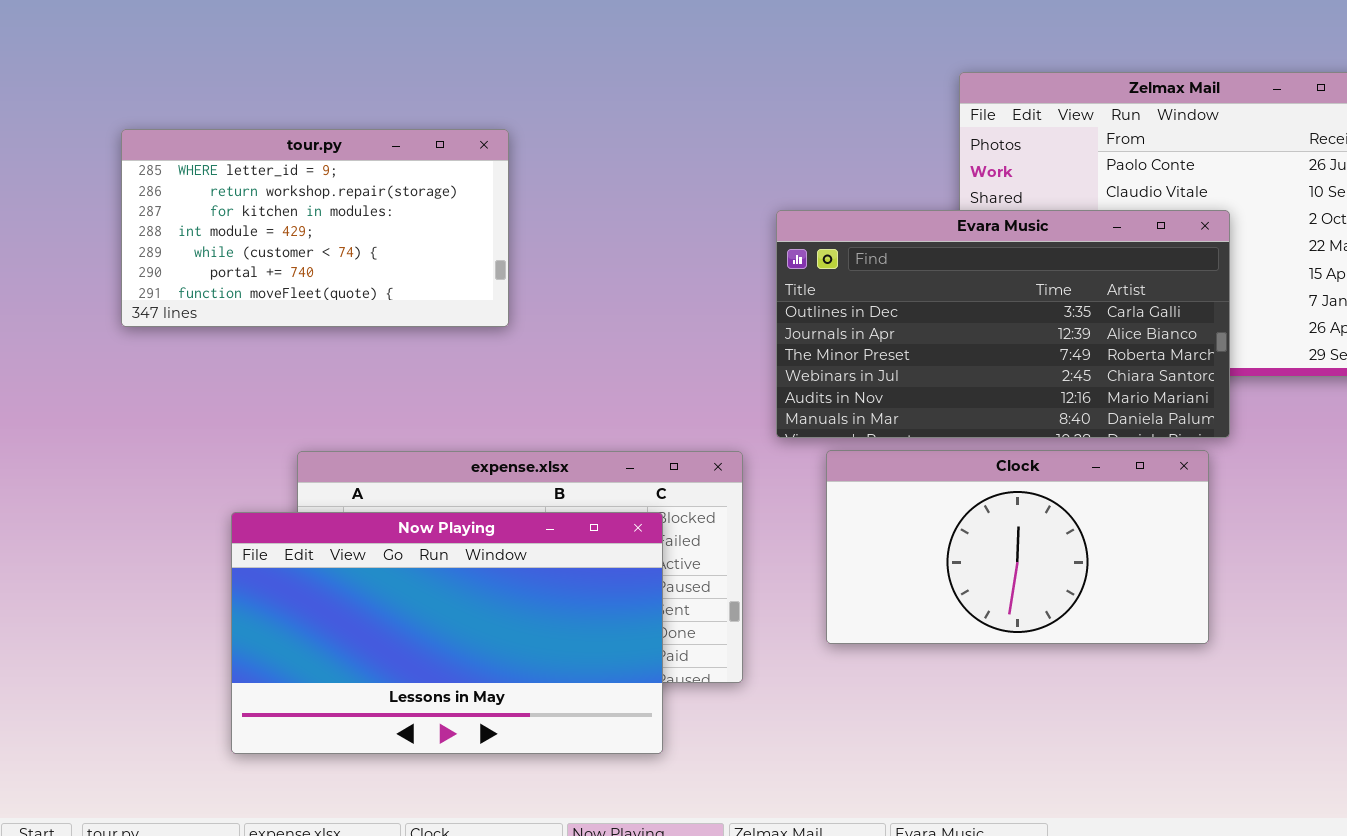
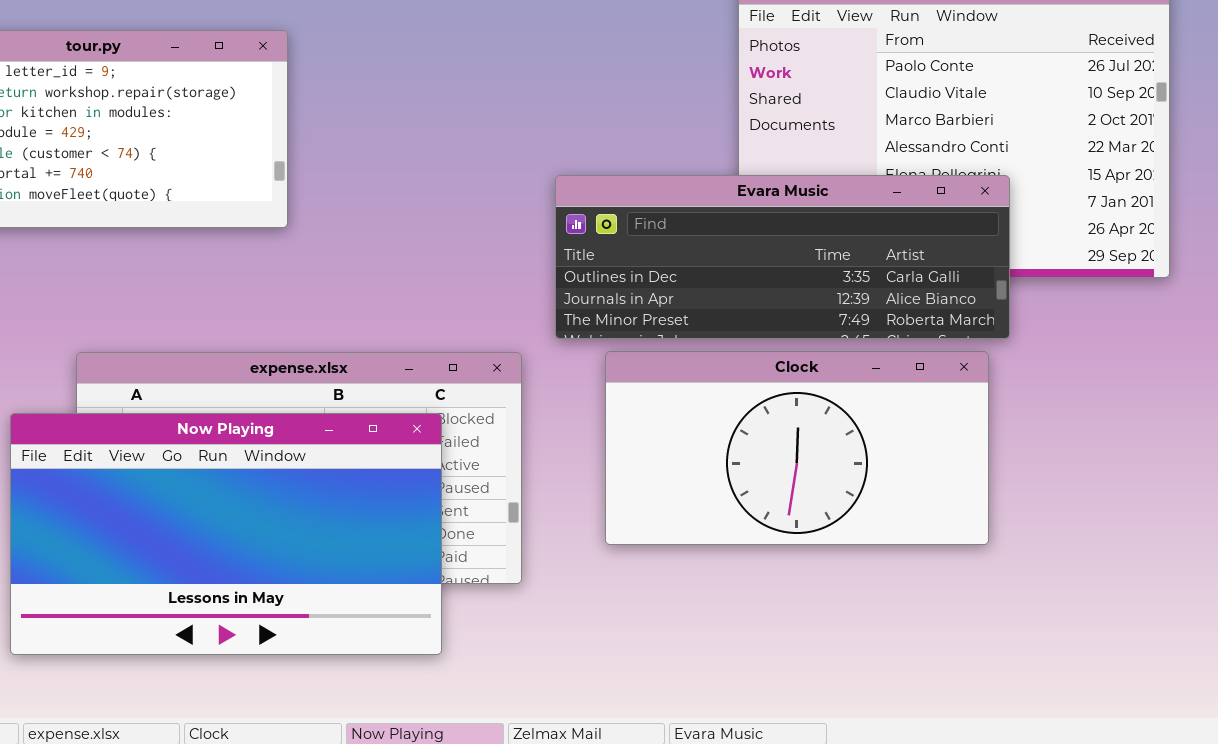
Evara Music: [776,210,1230,438] -> [555,175,1010,339], resized

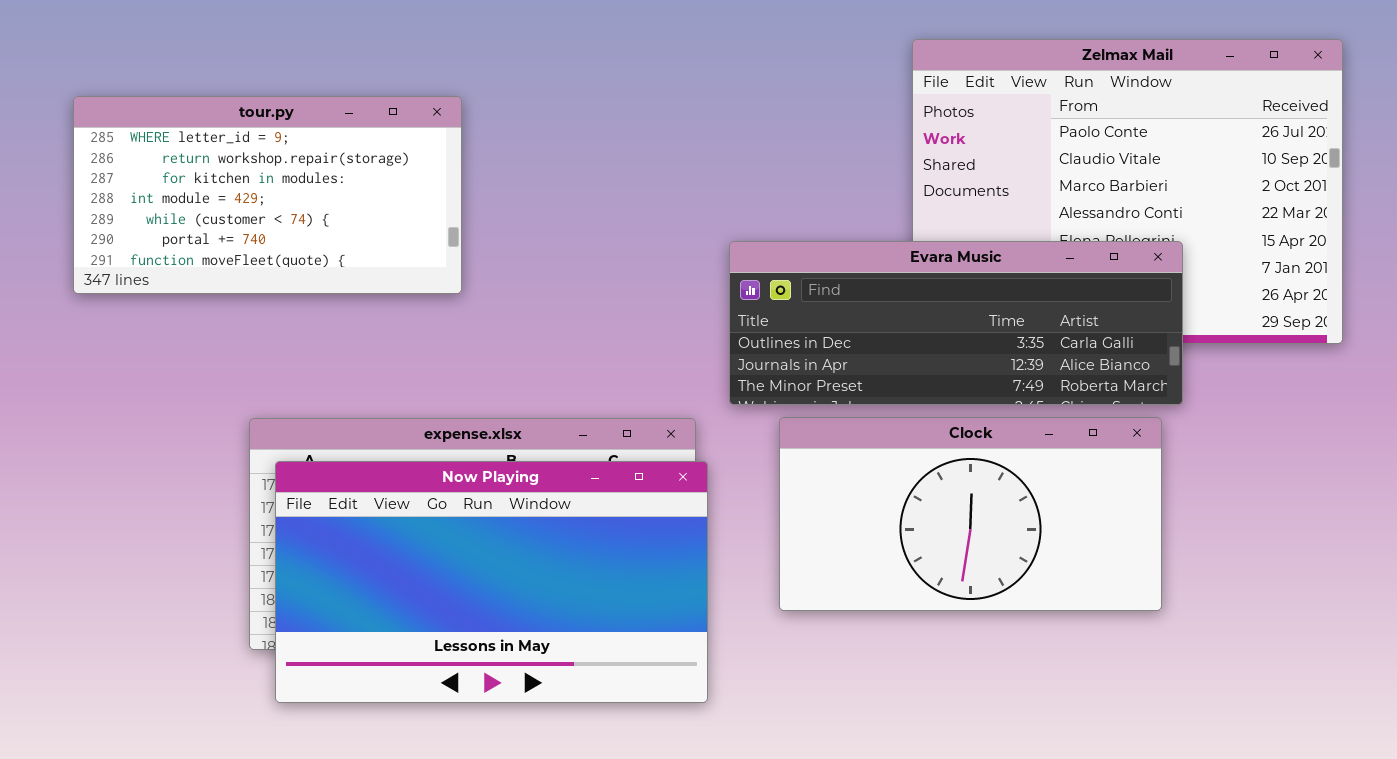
Now Playing: [10,413,442,655] -> [275,461,708,703], moved

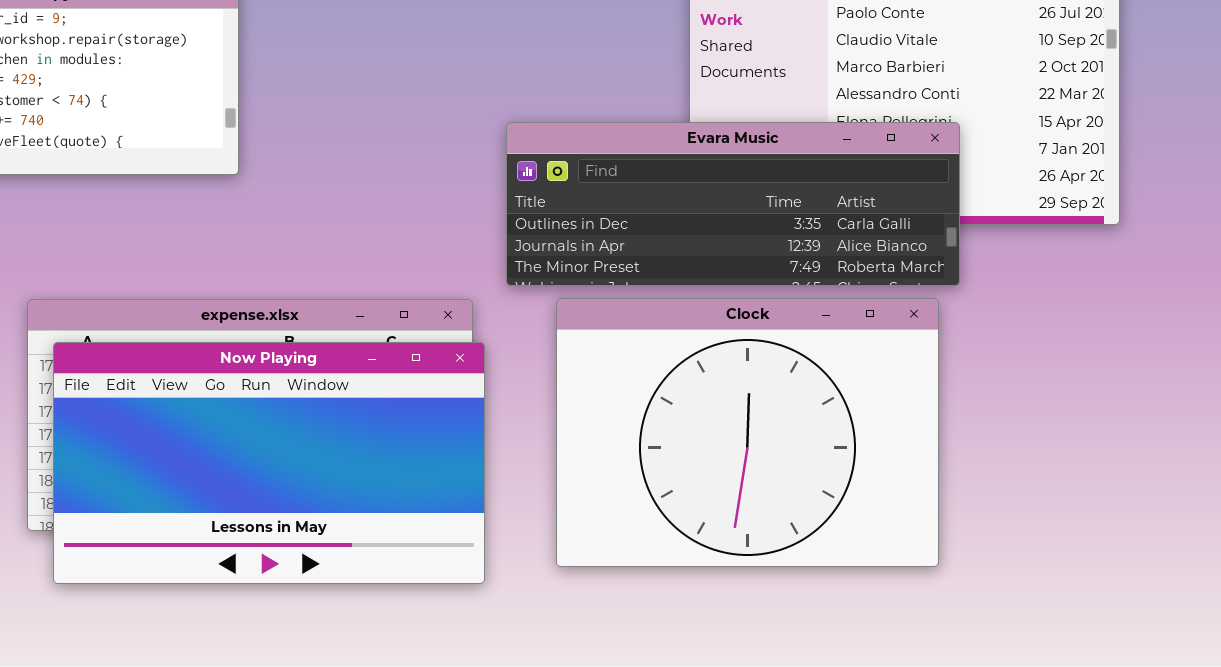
Clock: [779,417,1162,611] -> [556,298,939,567], resized

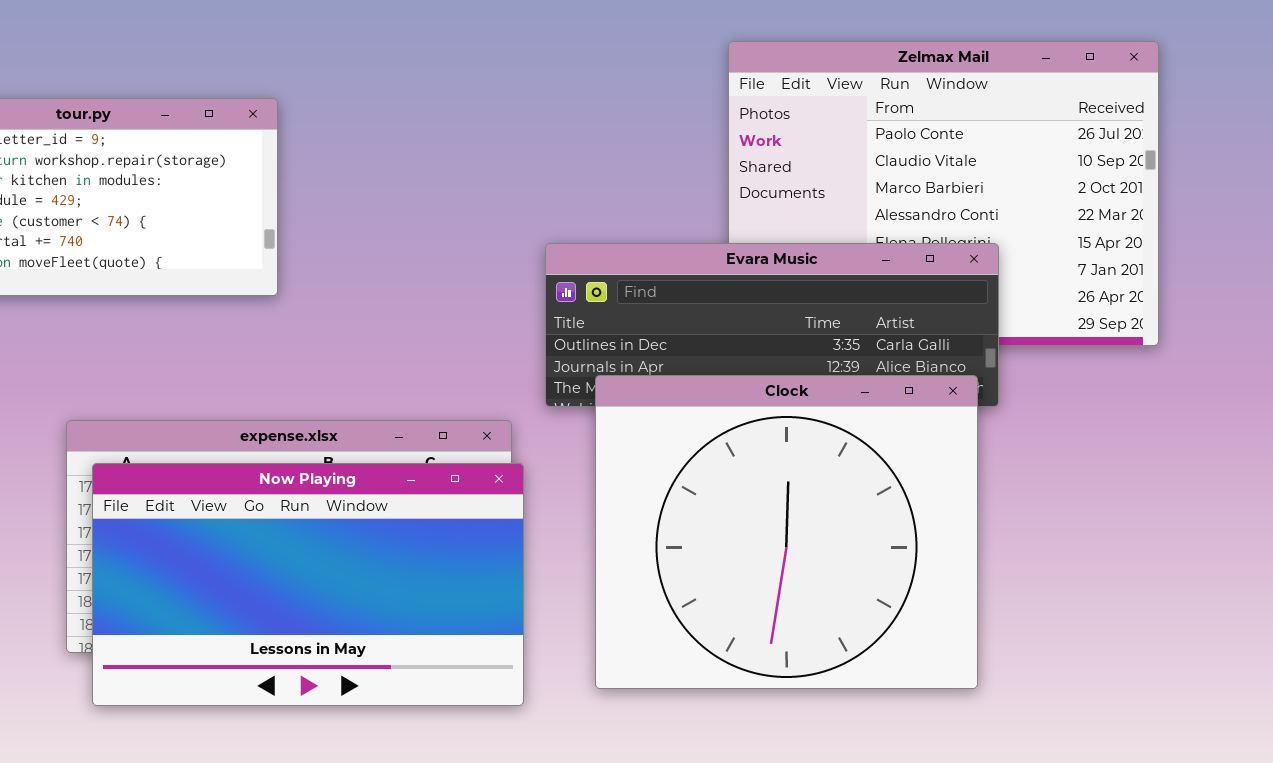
Clock: [556,298,939,567] -> [595,375,978,689], resized

